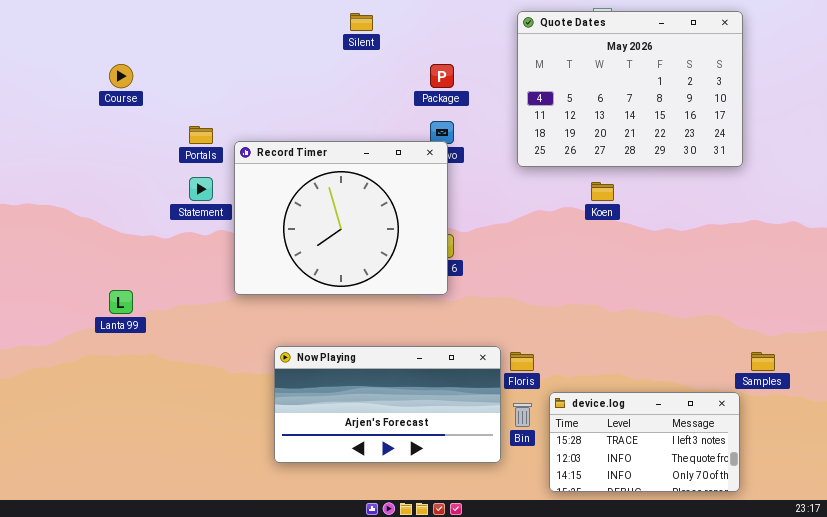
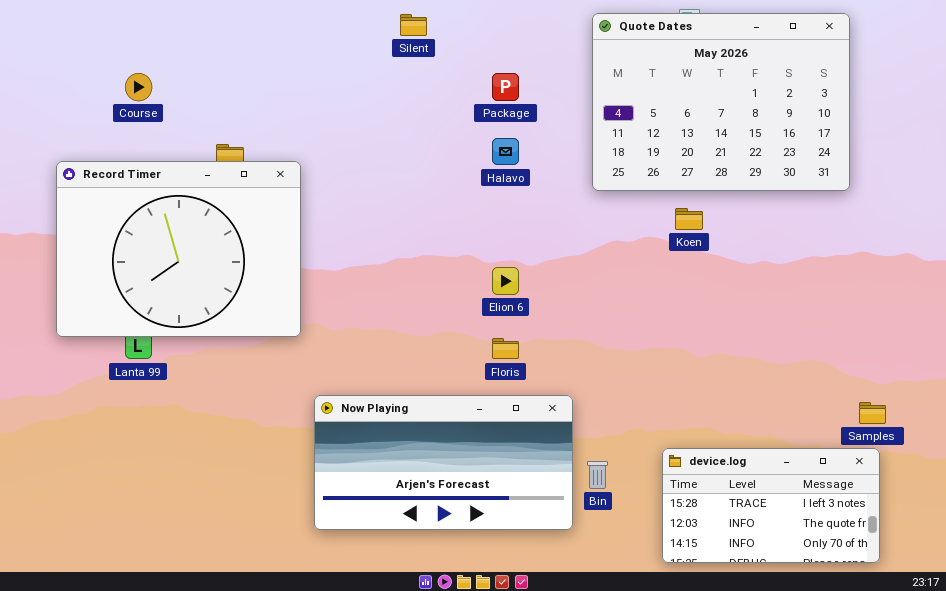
Record Timer: [234,141,448,295] -> [56,161,301,337], moved
Floris: [510,352,534,371] -> [492,338,519,359], moved
device.log: [549,392,740,492] -> [662,448,880,563], moved

